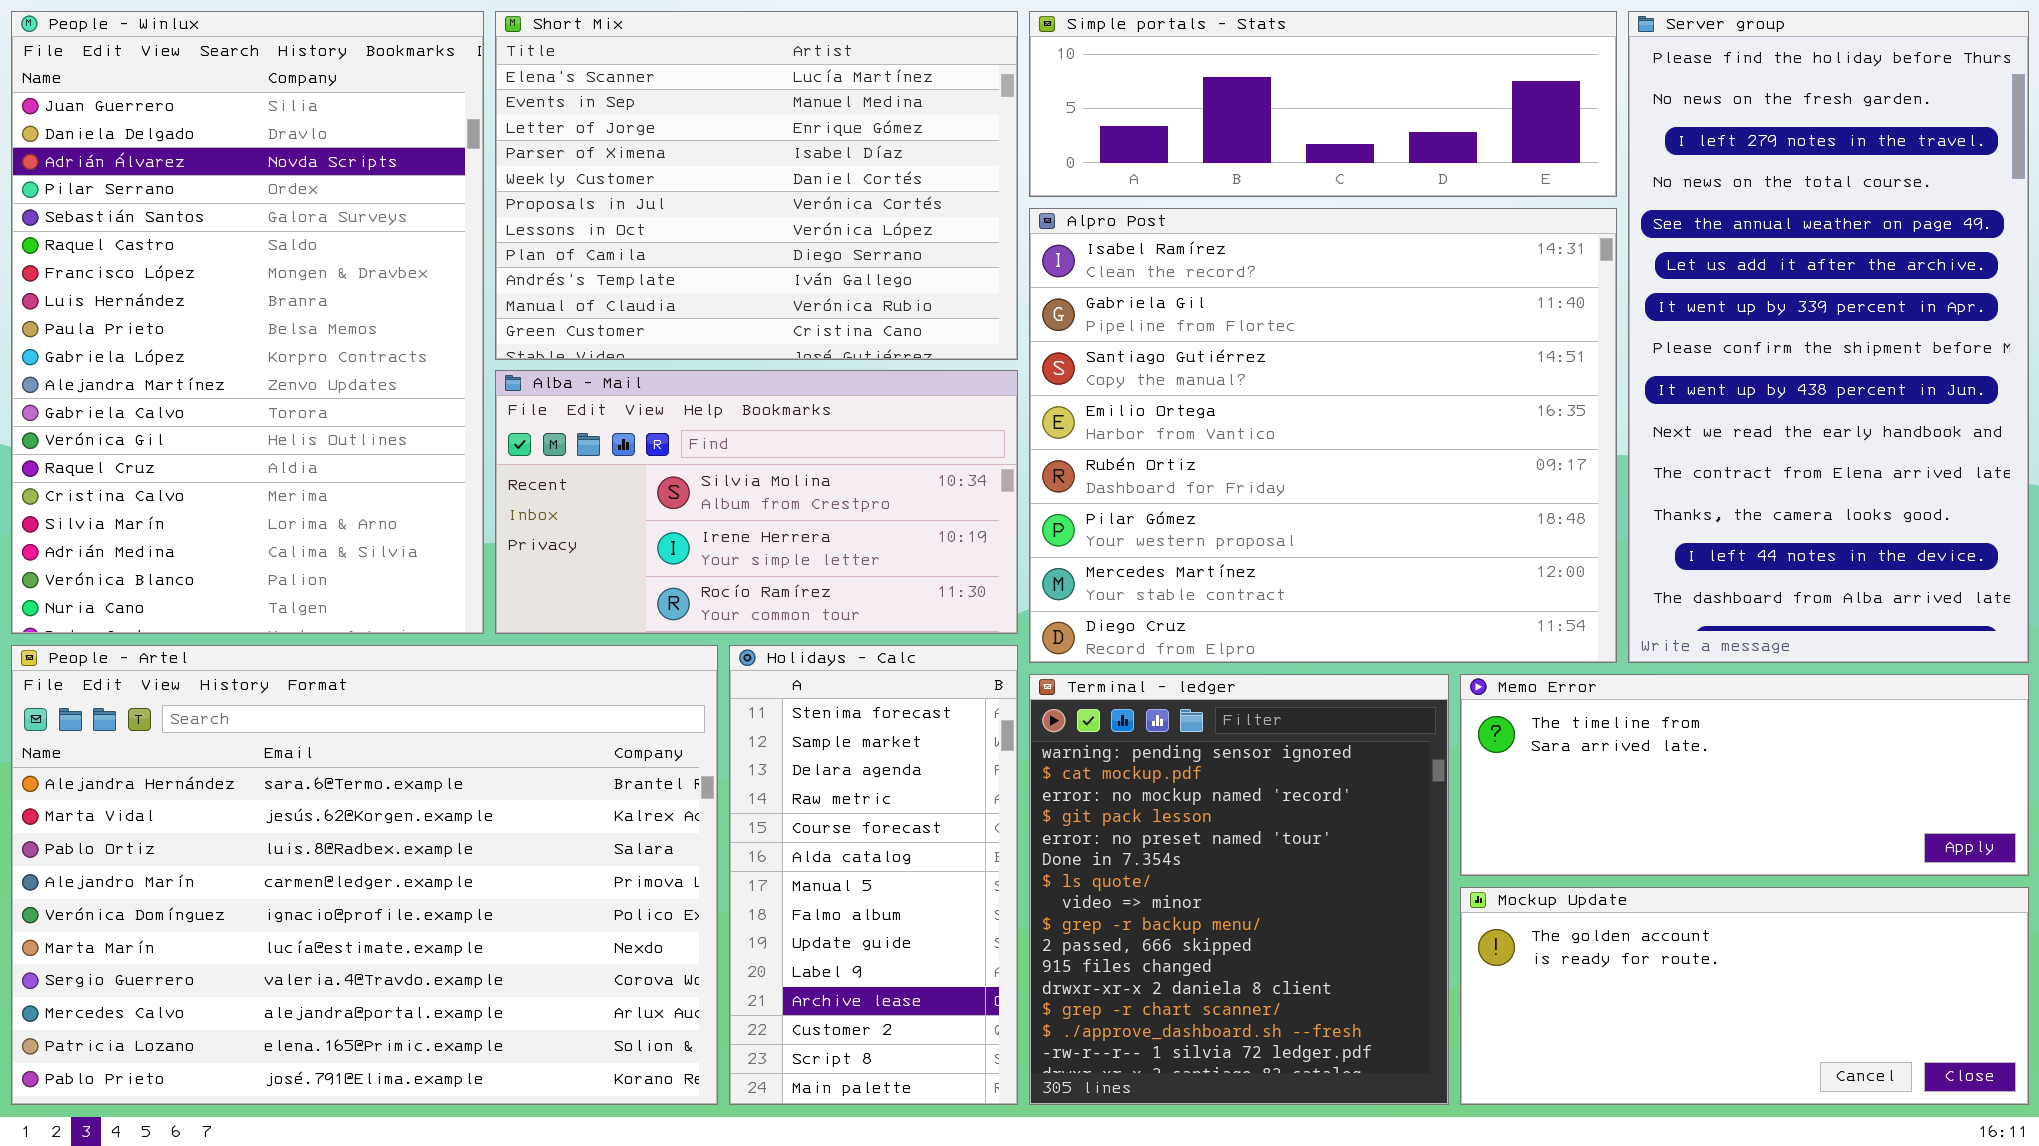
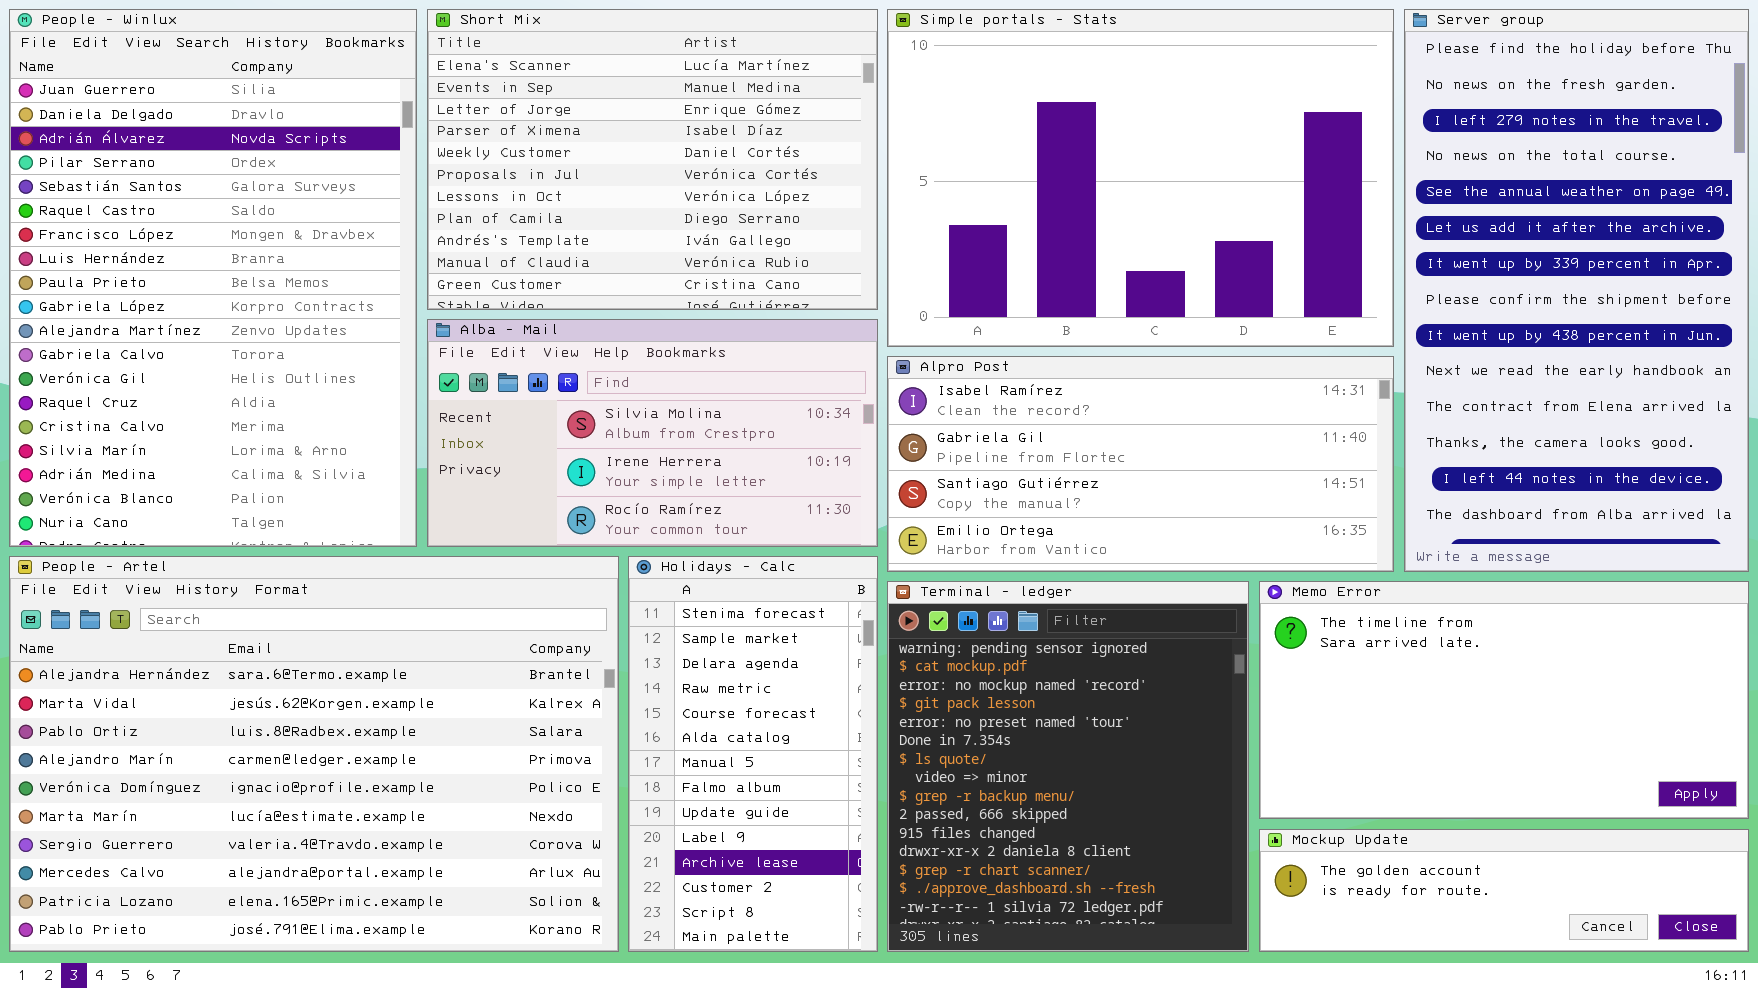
Simple portals - Stats: [1029,11,1617,197] -> [887,9,1394,347], resized
Alpro Post: [1029,208,1617,663] -> [887,356,1394,572], resized
Memo Error: [1460,674,2029,876] -> [1259,581,1749,819], resized
Mockup Update: [1460,887,2029,1105] -> [1259,829,1749,952], resized

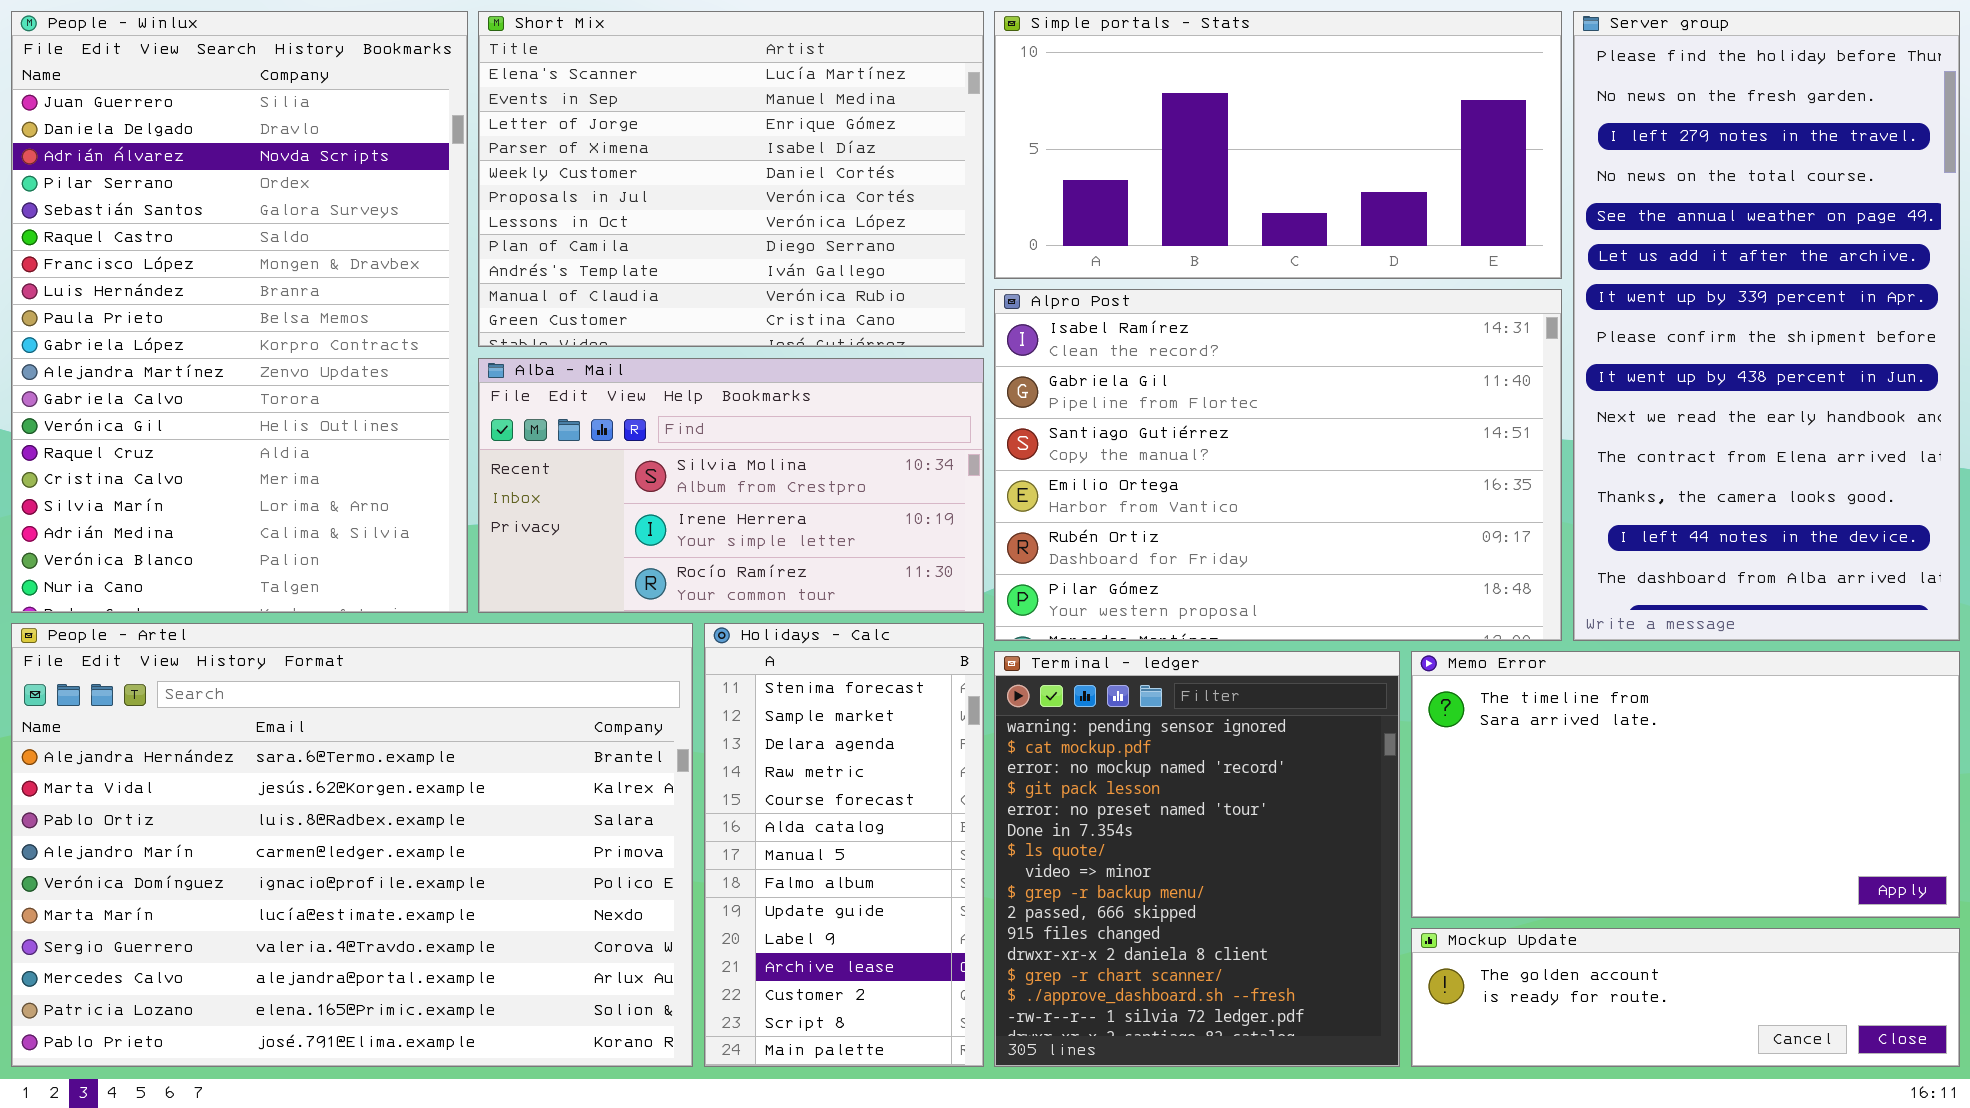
Simple portals - Stats: [887,9,1394,347] -> [994,11,1562,279], resized
Alpro Post: [887,356,1394,572] -> [994,289,1562,641], resized

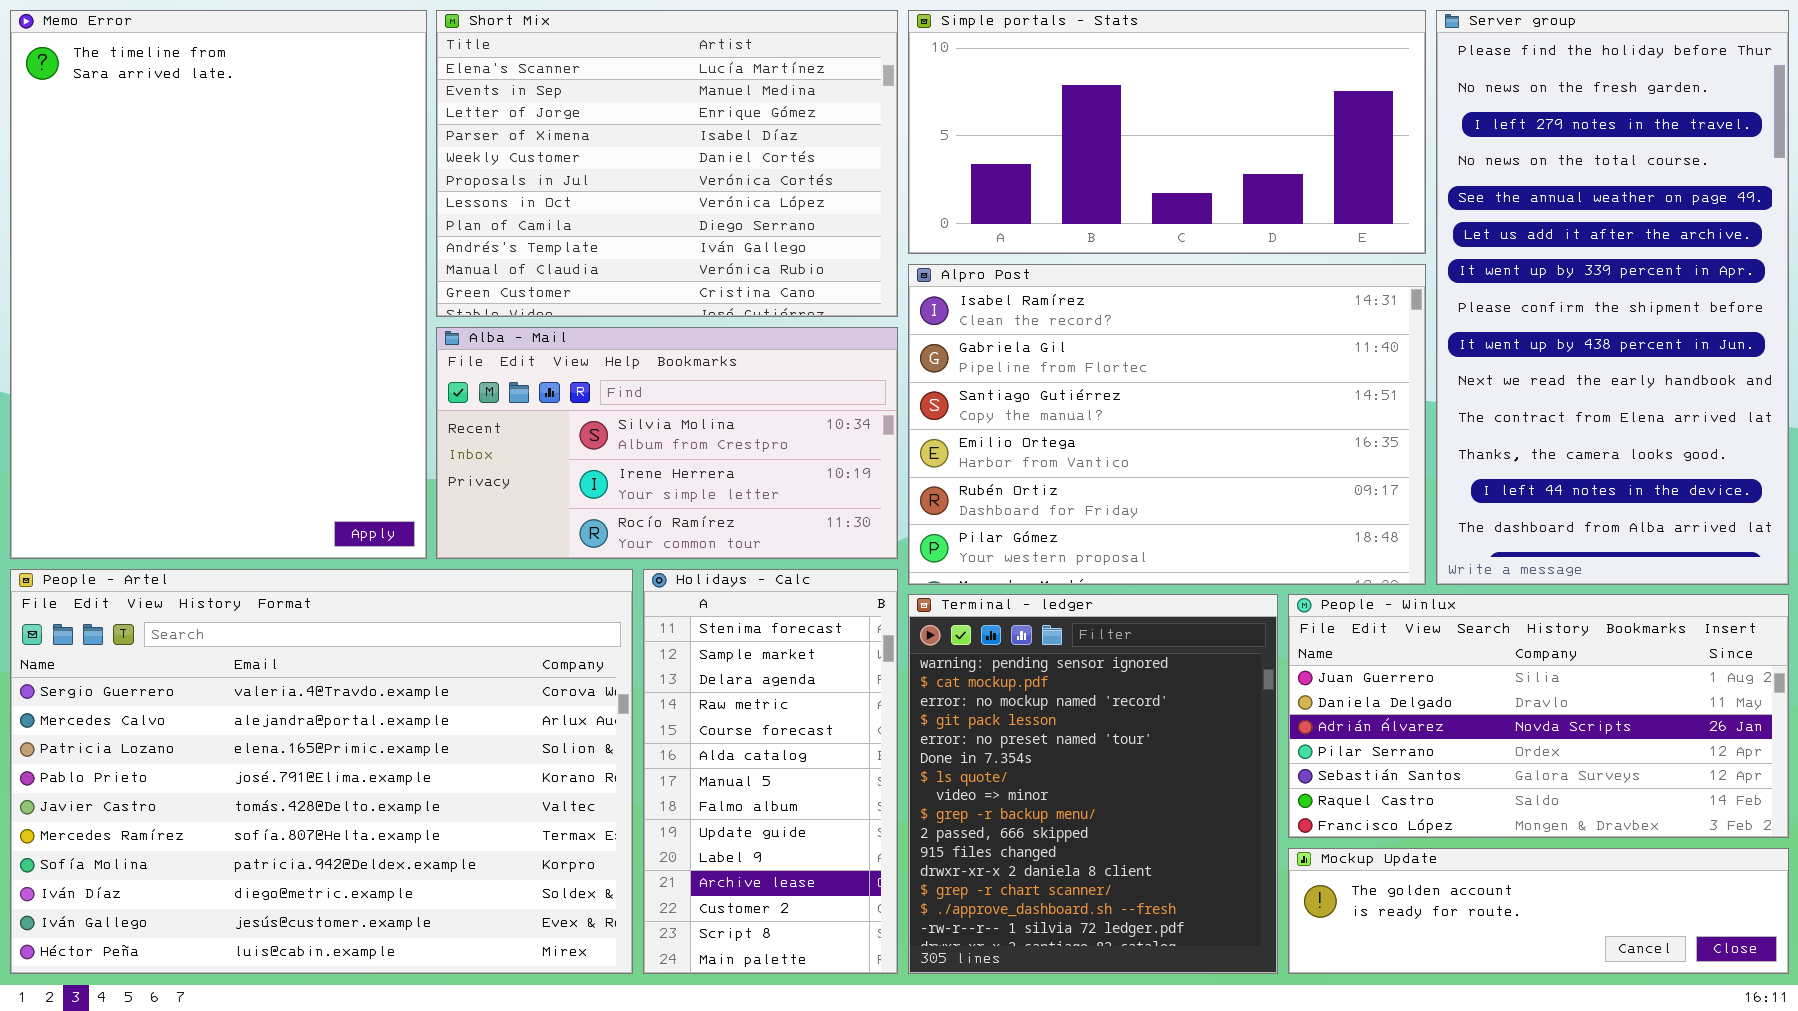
People - Winlux: [11,11,468,613] -> [1288,594,1789,838], moved, resized
People - Artel: [11,623,693,1067] -> [10,569,633,974], scrolled down 6 rows
Memo Error: [1411,651,1960,918] -> [10,10,427,559], moved, resized

